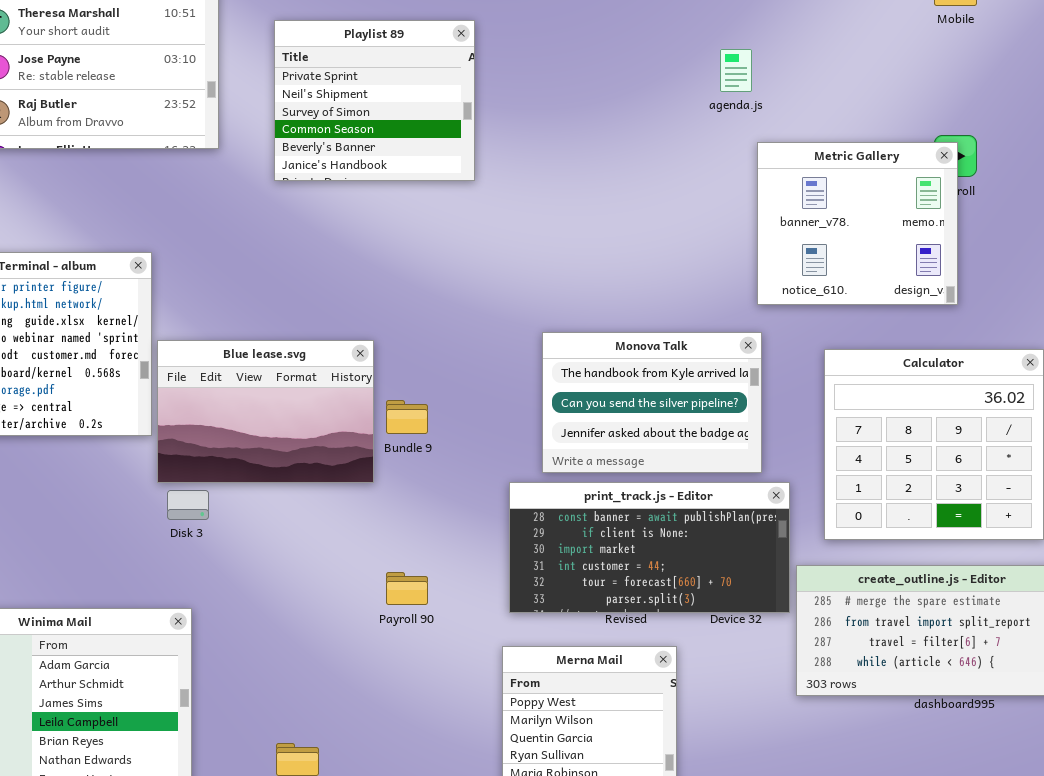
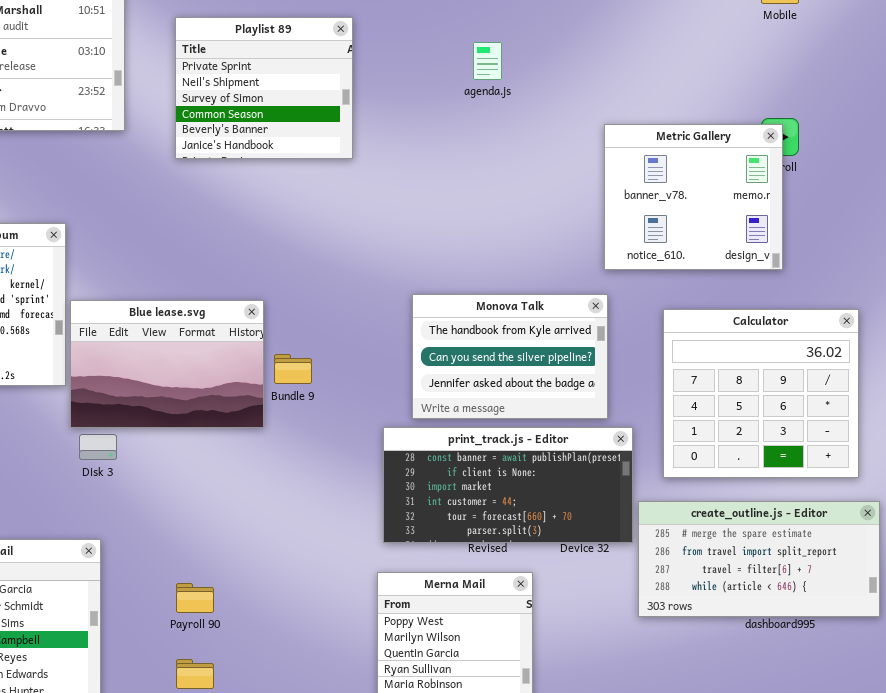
agenda.js: [720,49,752,92] -> [473,42,502,80], moved
Payroll 90: [386,572,428,605] -> [176,583,214,613], moved

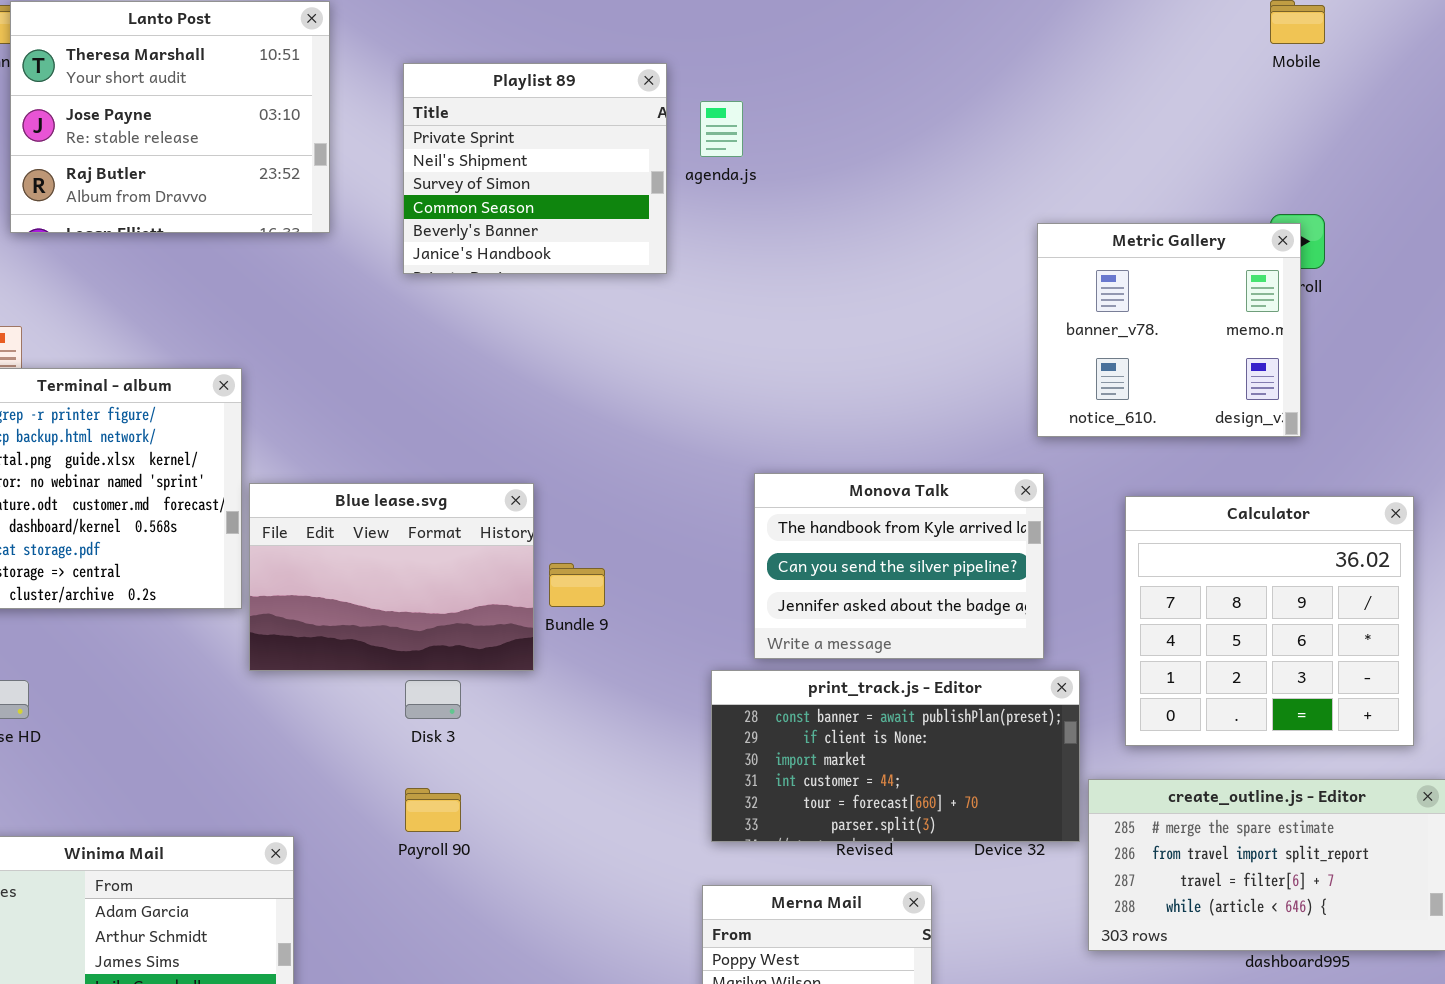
agenda.js: [473,42,502,80] -> [700,101,743,157], moved
Disk 3: [79,434,117,460] -> [405,680,461,719], moved
Payroll 90: [176,583,214,613] -> [405,788,461,832], moved

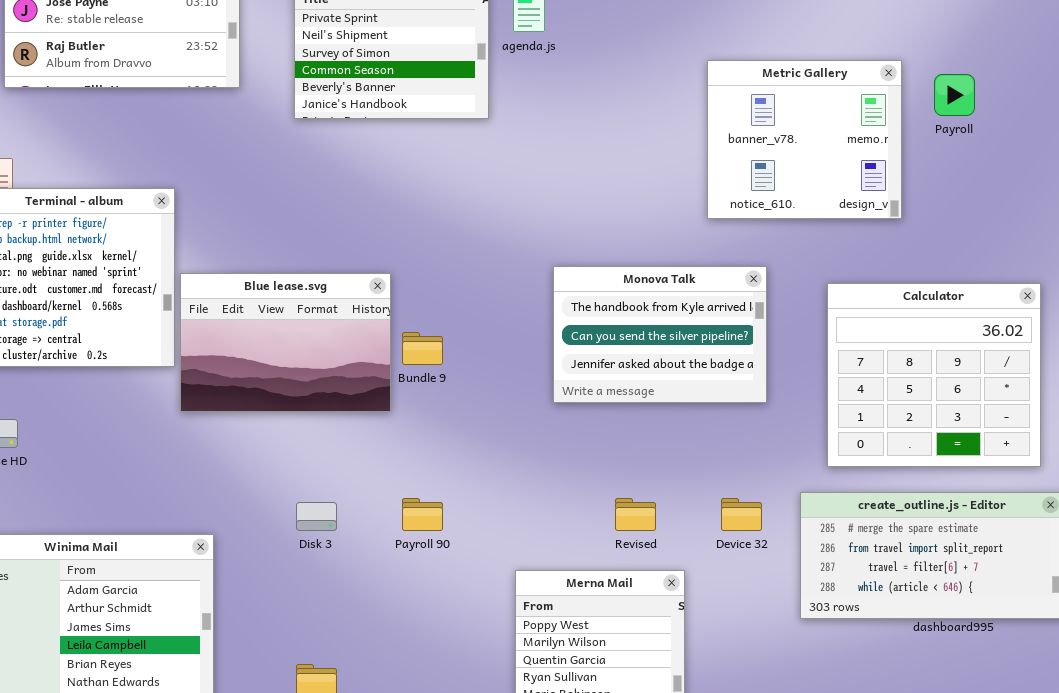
Metric Gallery: [1037,223,1301,437] -> [707,60,902,219], moved
print_track.js - Editor: [711,670,1080,842] -> none, closed
Disk 3: [405,680,461,719] -> [296,502,337,531], moved
Payroll 90: [405,788,461,832] -> [402,498,443,531], moved

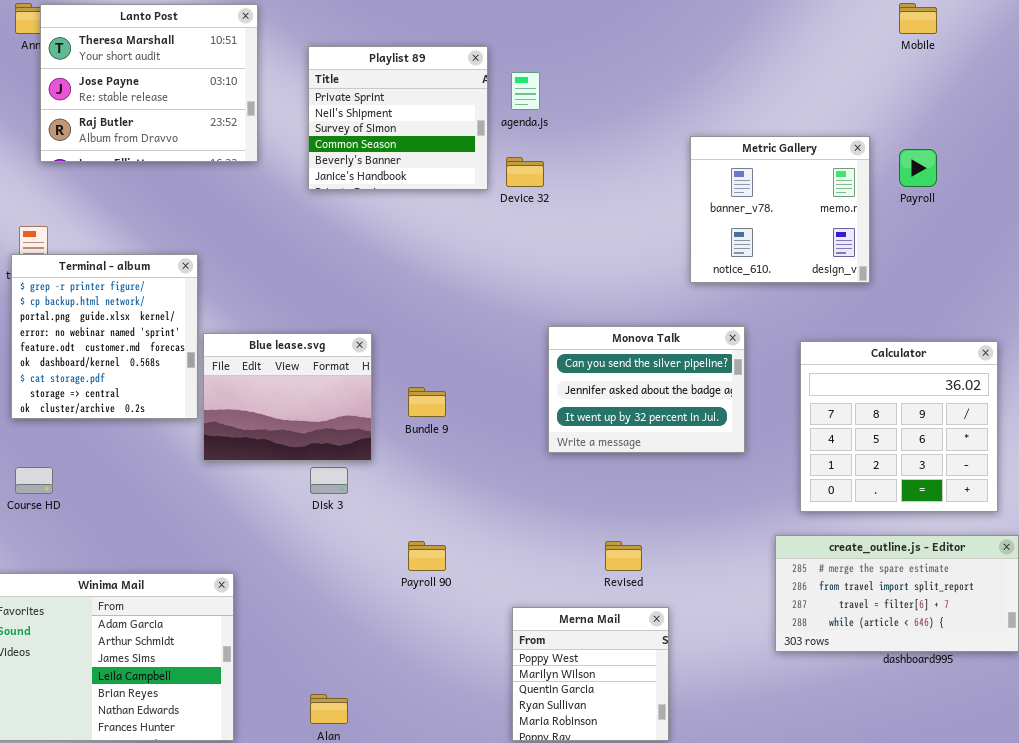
Monova Talk: [553,266,767,403] -> [548,326,745,453], scrolled down 1 row
Blue lease.svg: [180,273,391,412] -> [203,333,372,461], resized
Device 32: [721,498,762,531] -> [506,157,544,187], moved
Disk 3: [296,502,337,531] -> [310,467,348,494], moved

